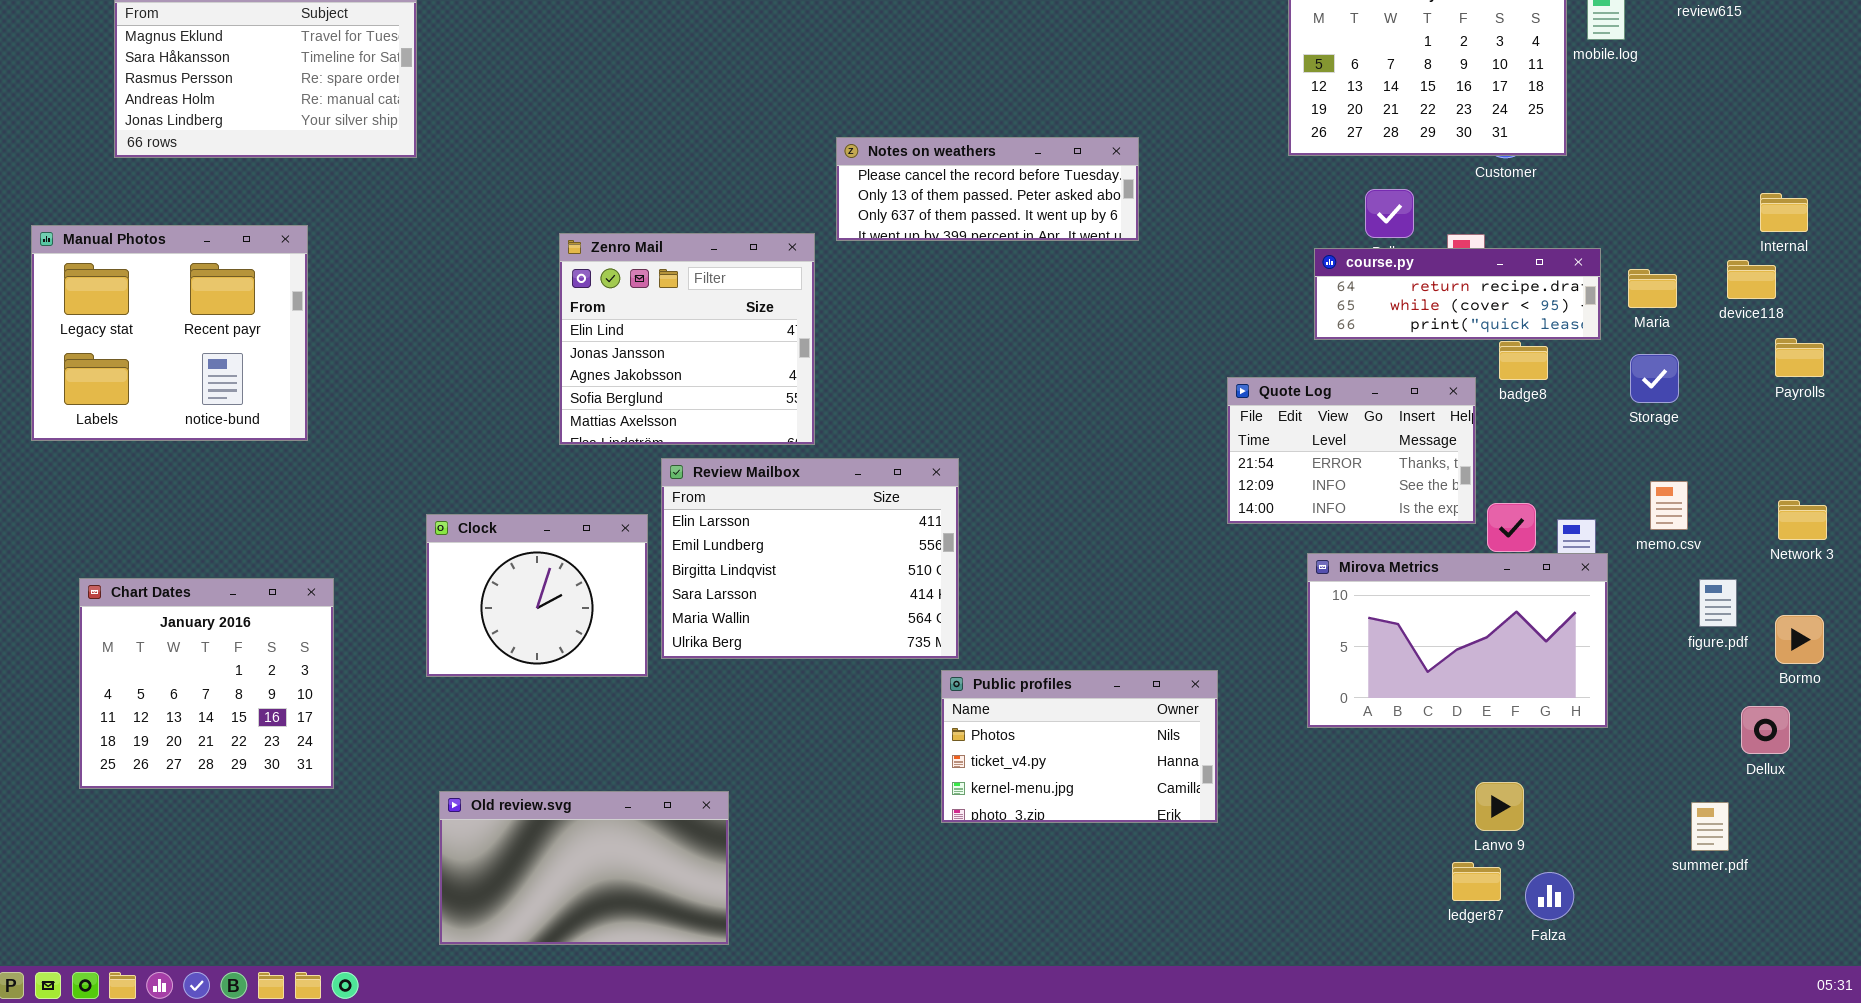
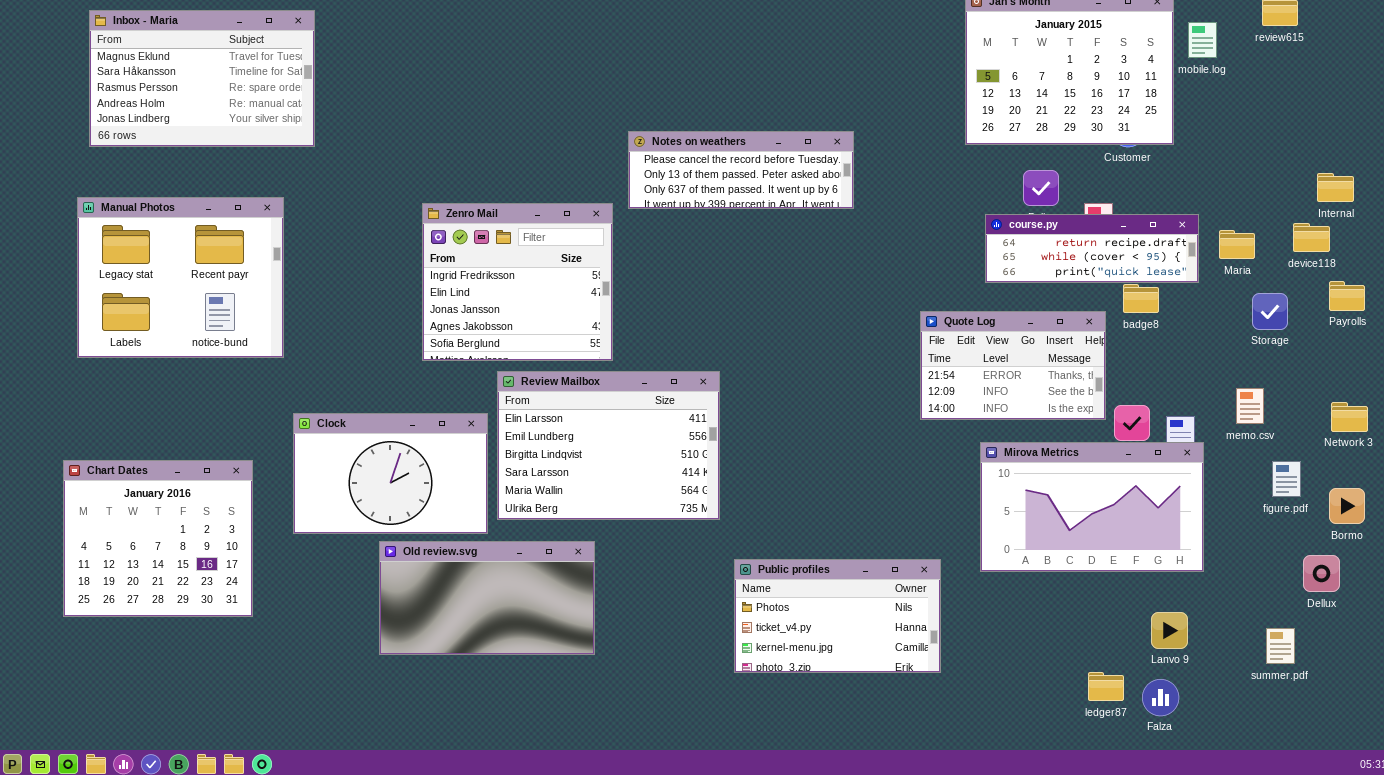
Manual Photos: [31,225,308,441] -> [77,197,284,358], moved
Zenro Mail: [559,233,815,445] -> [422,203,613,361], scrolled up 1 row
Storage: [1630,354,1679,403] -> [1252,293,1288,330], moved
Clock: [426,514,648,677] -> [293,413,488,534], resized
Public profiles: [941,670,1218,823] -> [734,559,941,673], moved
Lanvo 9: [1475,782,1524,831] -> [1151,612,1188,649], moved
Old review.svg: [439,791,729,945] -> [379,541,595,655], moved

